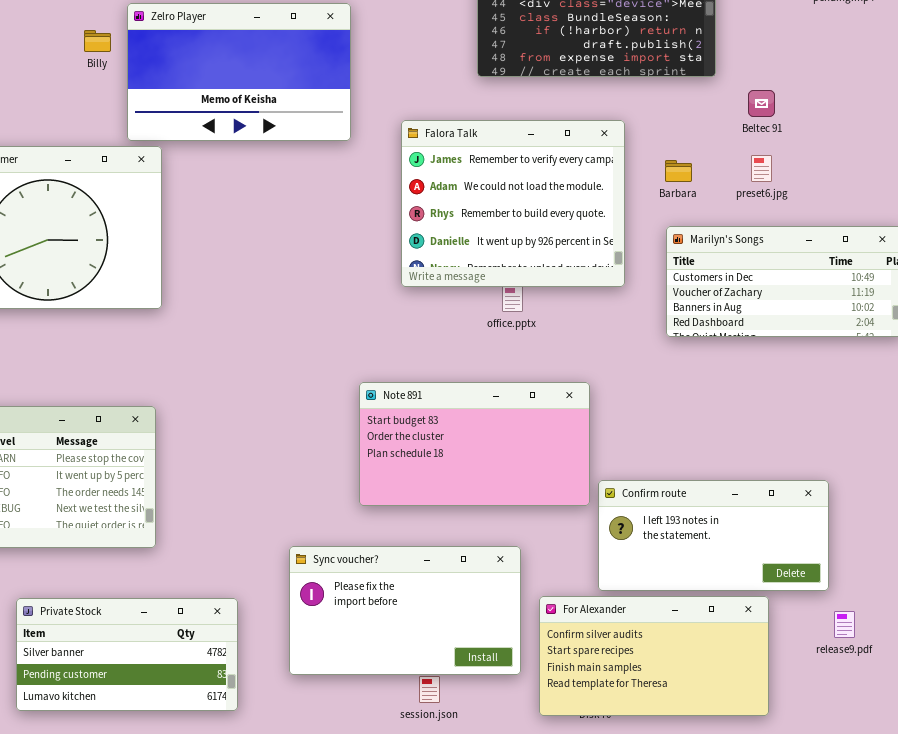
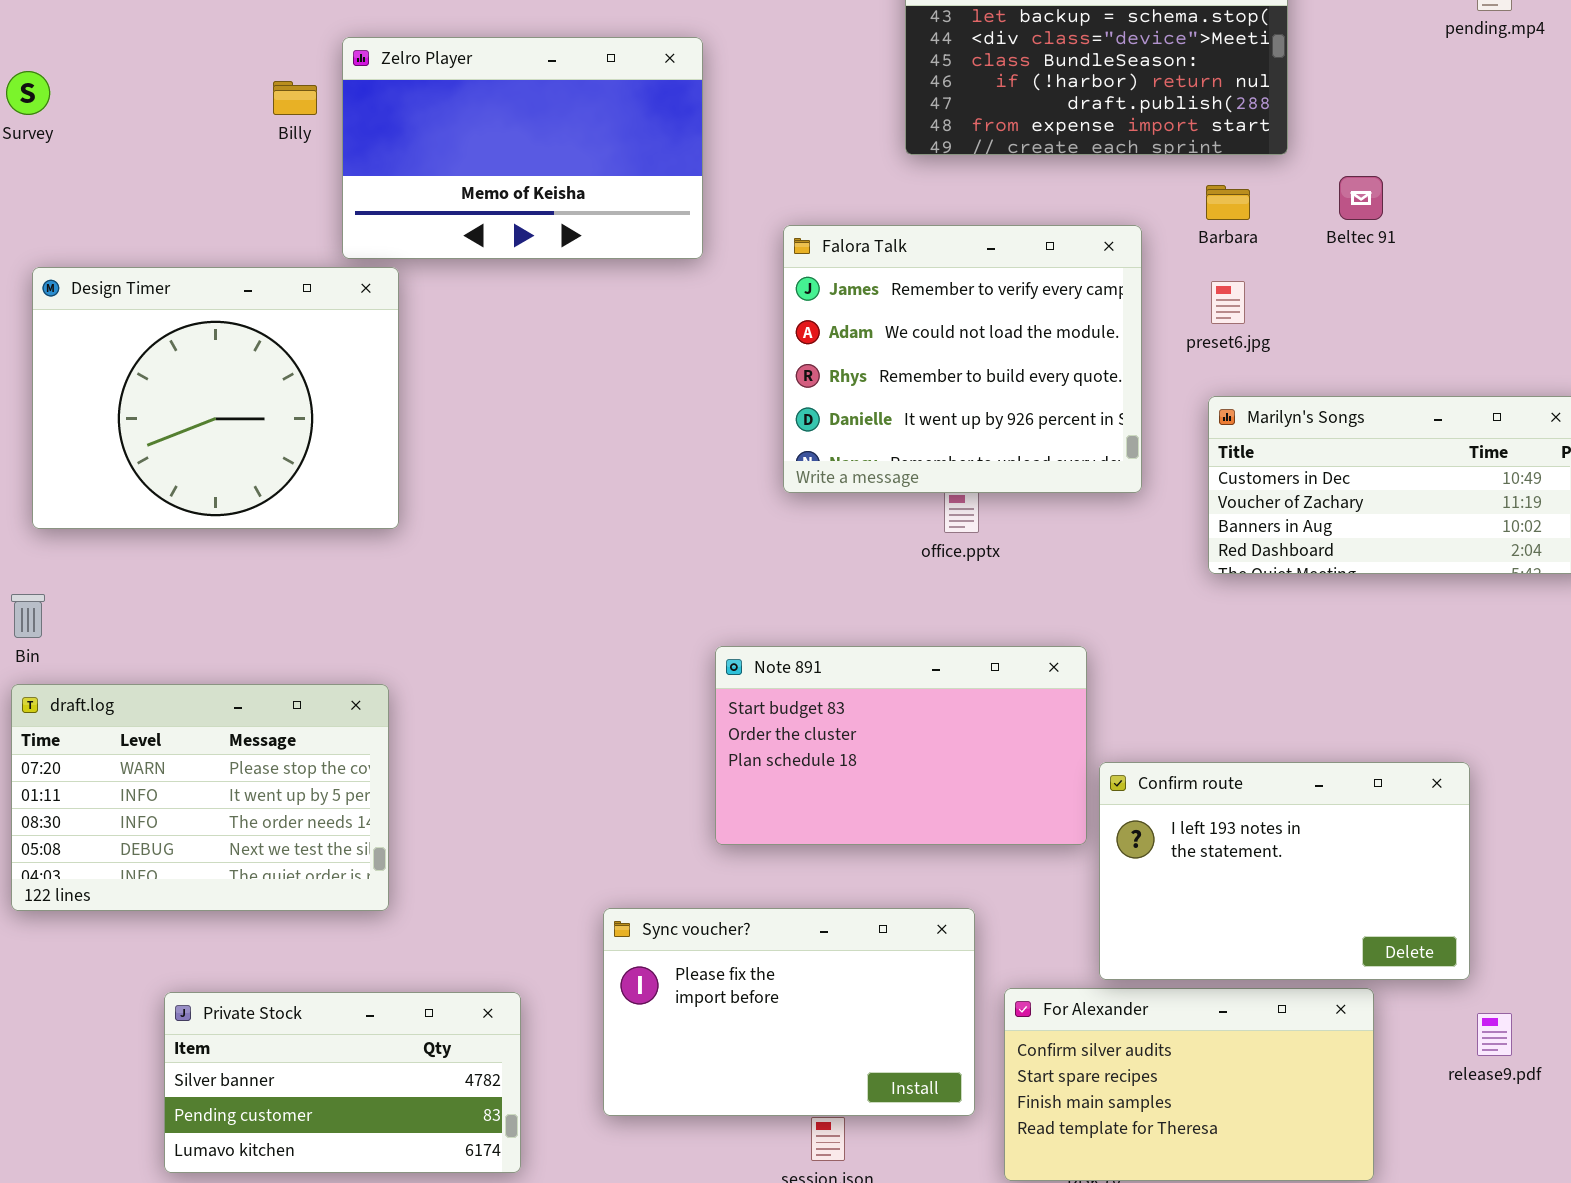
preset6.jpg: [751,155,772,182] -> [1211,281,1245,324], moved
Barbara: [665,160,692,182] -> [1206,185,1250,220], moved
Confirm route: [598,480,829,591] -> [1099,762,1470,980], resized

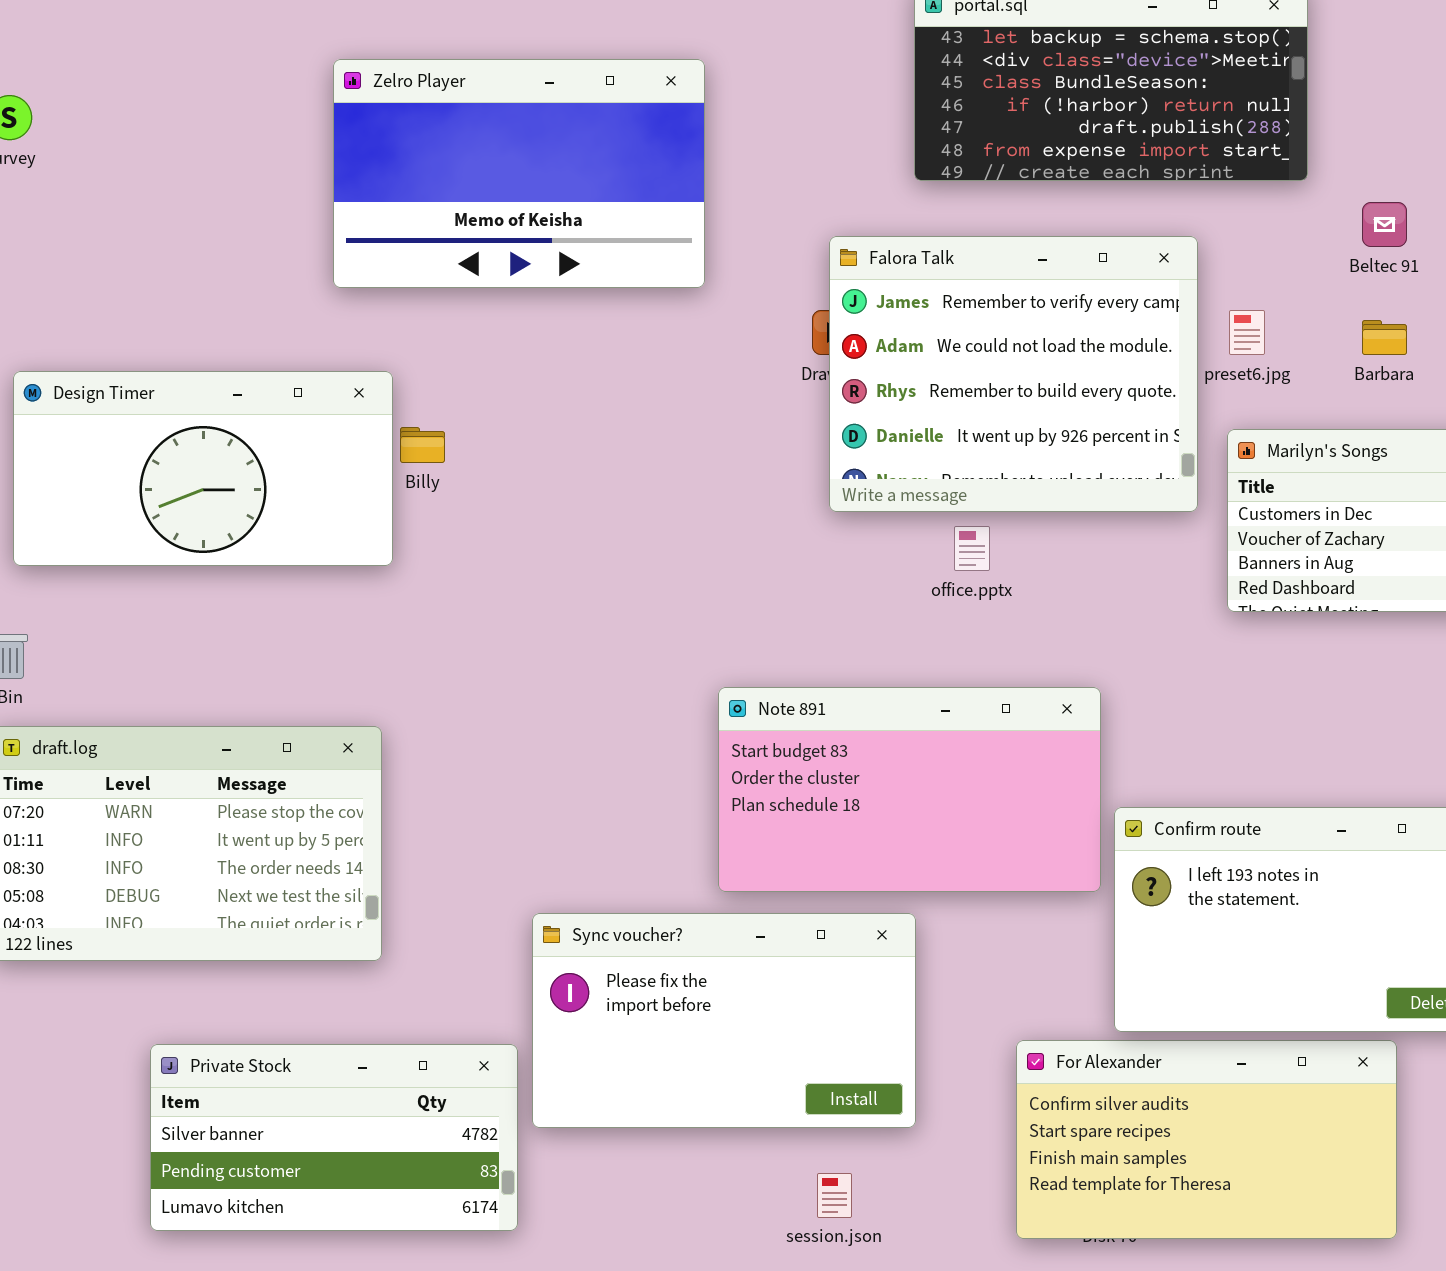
Billy: [273,81,317,115] -> [400,427,445,463], moved
Barbara: [1206,185,1250,220] -> [1362,320,1407,355], moved
Falora Talk: [783,225,1142,493] -> [829,236,1198,512], moved
Design Timer: [32,267,399,529] -> [13,371,393,566], resized
Sync voucher?: [603,908,975,1116] -> [532,913,916,1128], moved

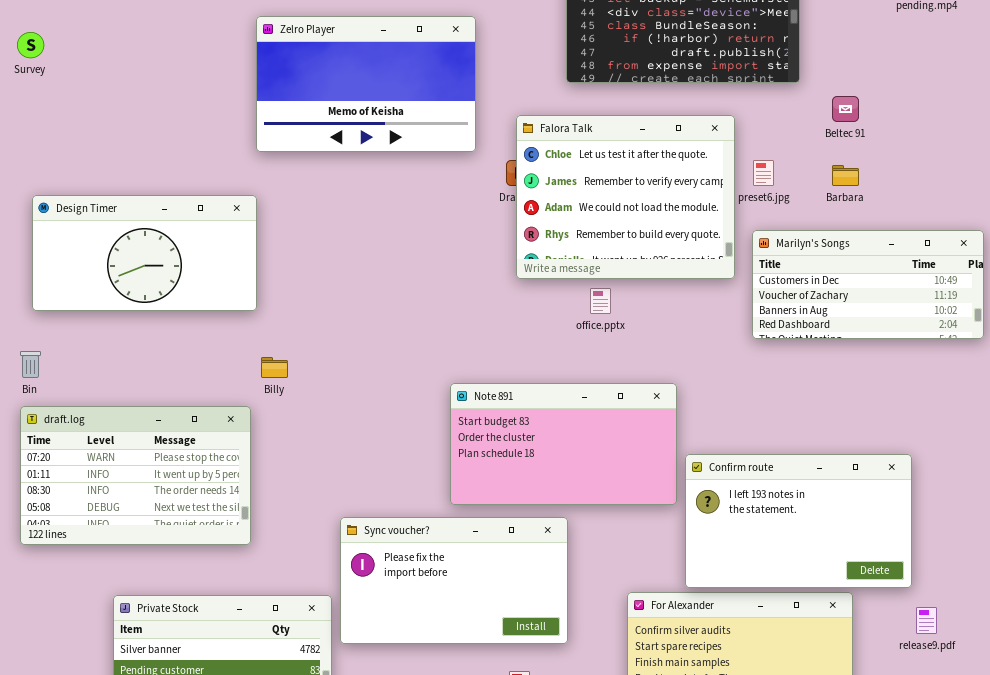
Zelro Player: [333,59,705,288] -> [256,16,476,152], moved
Falora Talk: [829,236,1198,512] -> [516,115,735,279], scrolled up 1 row
Billy: [400,427,445,463] -> [261,357,288,378], moved

